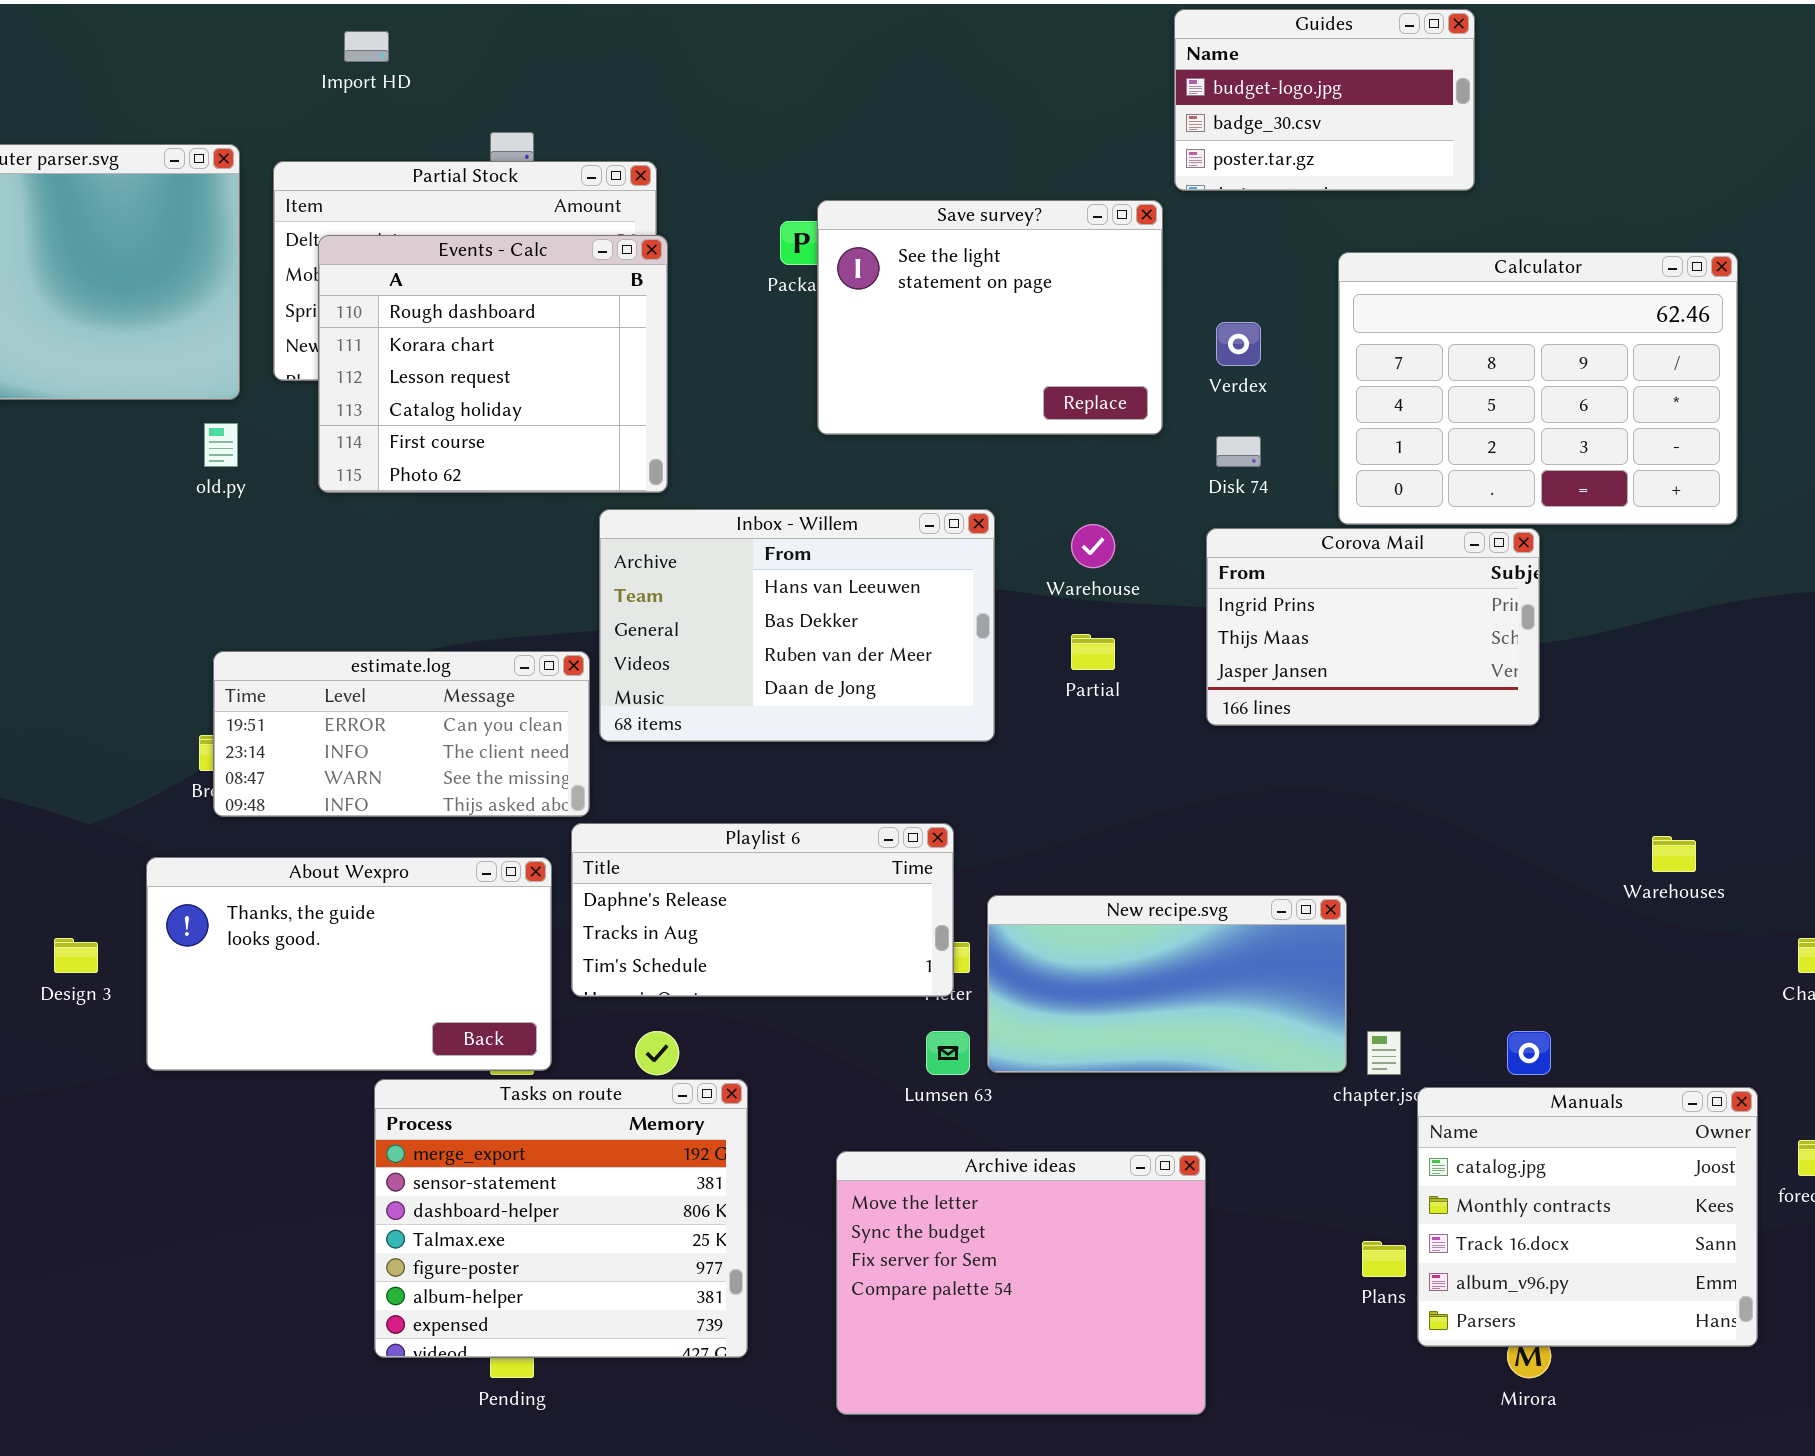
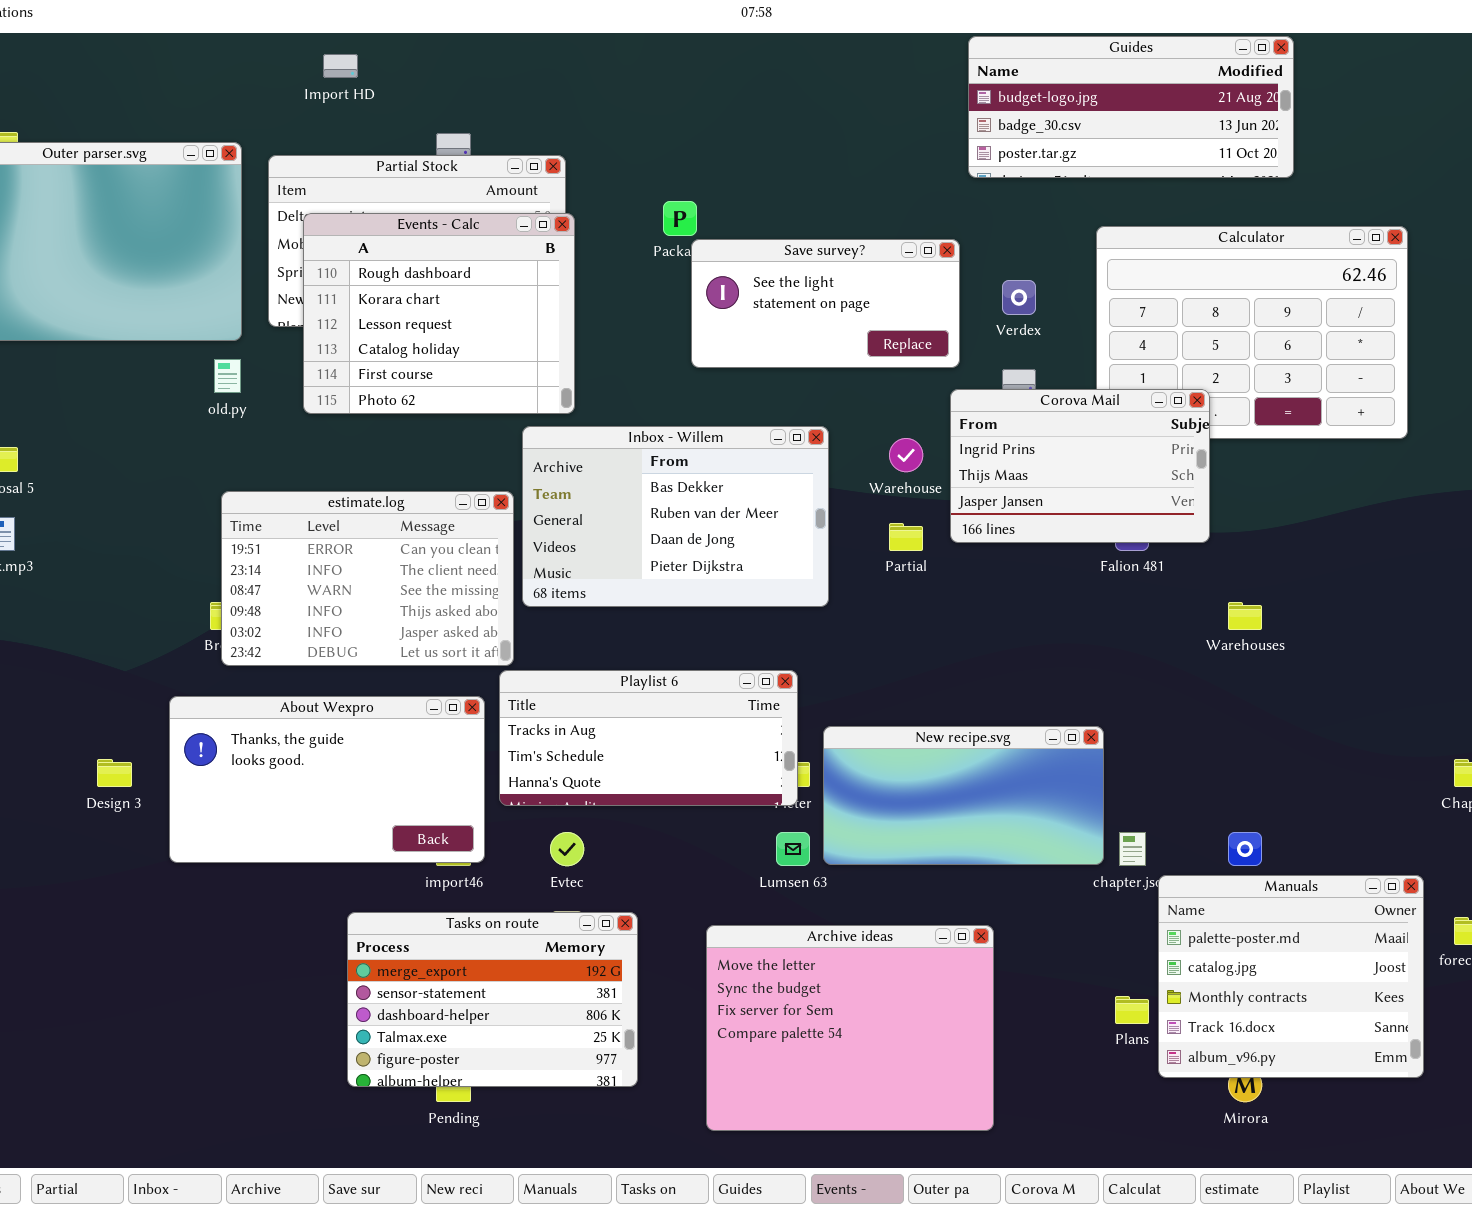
Guides: [1174,9,1475,191] -> [968,36,1294,178], resized
Save survey?: [817,200,1163,435] -> [691,239,960,368], resized
Inbox - Willem: [599,509,995,742] -> [522,426,829,607], scrolled down 1 row
Corova Mail: [1206,528,1540,726] -> [950,389,1210,543], moved
estimate.log: [213,651,590,817] -> [221,491,514,666], resized
Playlist 6: [571,823,954,997] -> [499,670,798,806], scrolled down 1 row
Warehouses: [1652,836,1696,872] -> [1228,602,1262,630], moved
Tasks on route: [374,1079,748,1358] -> [347,912,638,1087], resized
Manuals: [1417,1087,1758,1347] -> [1158,875,1424,1078], scrolled up 1 row

